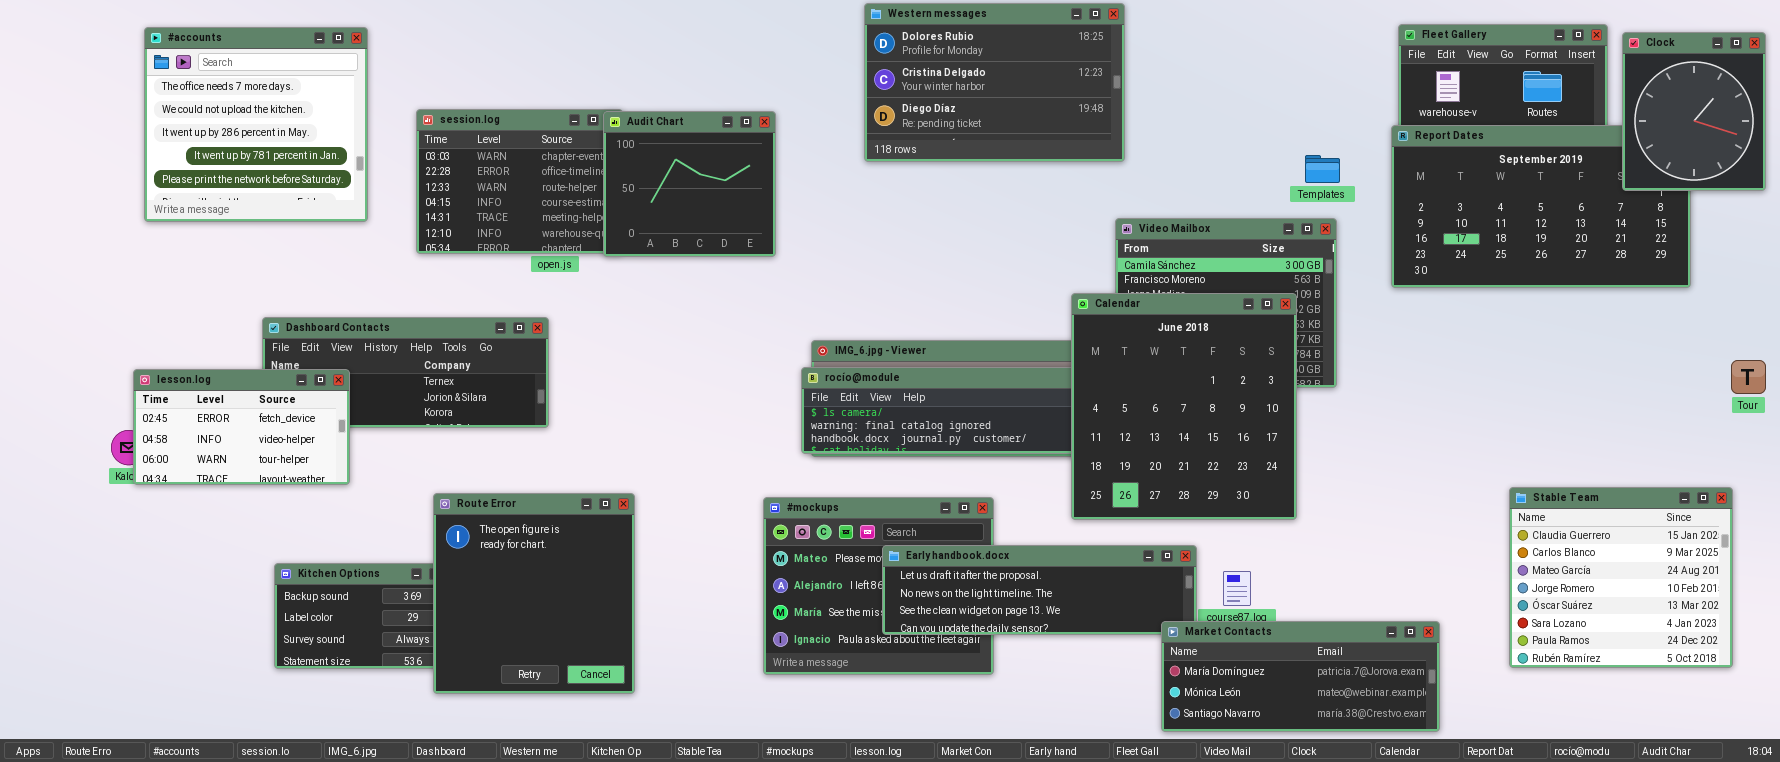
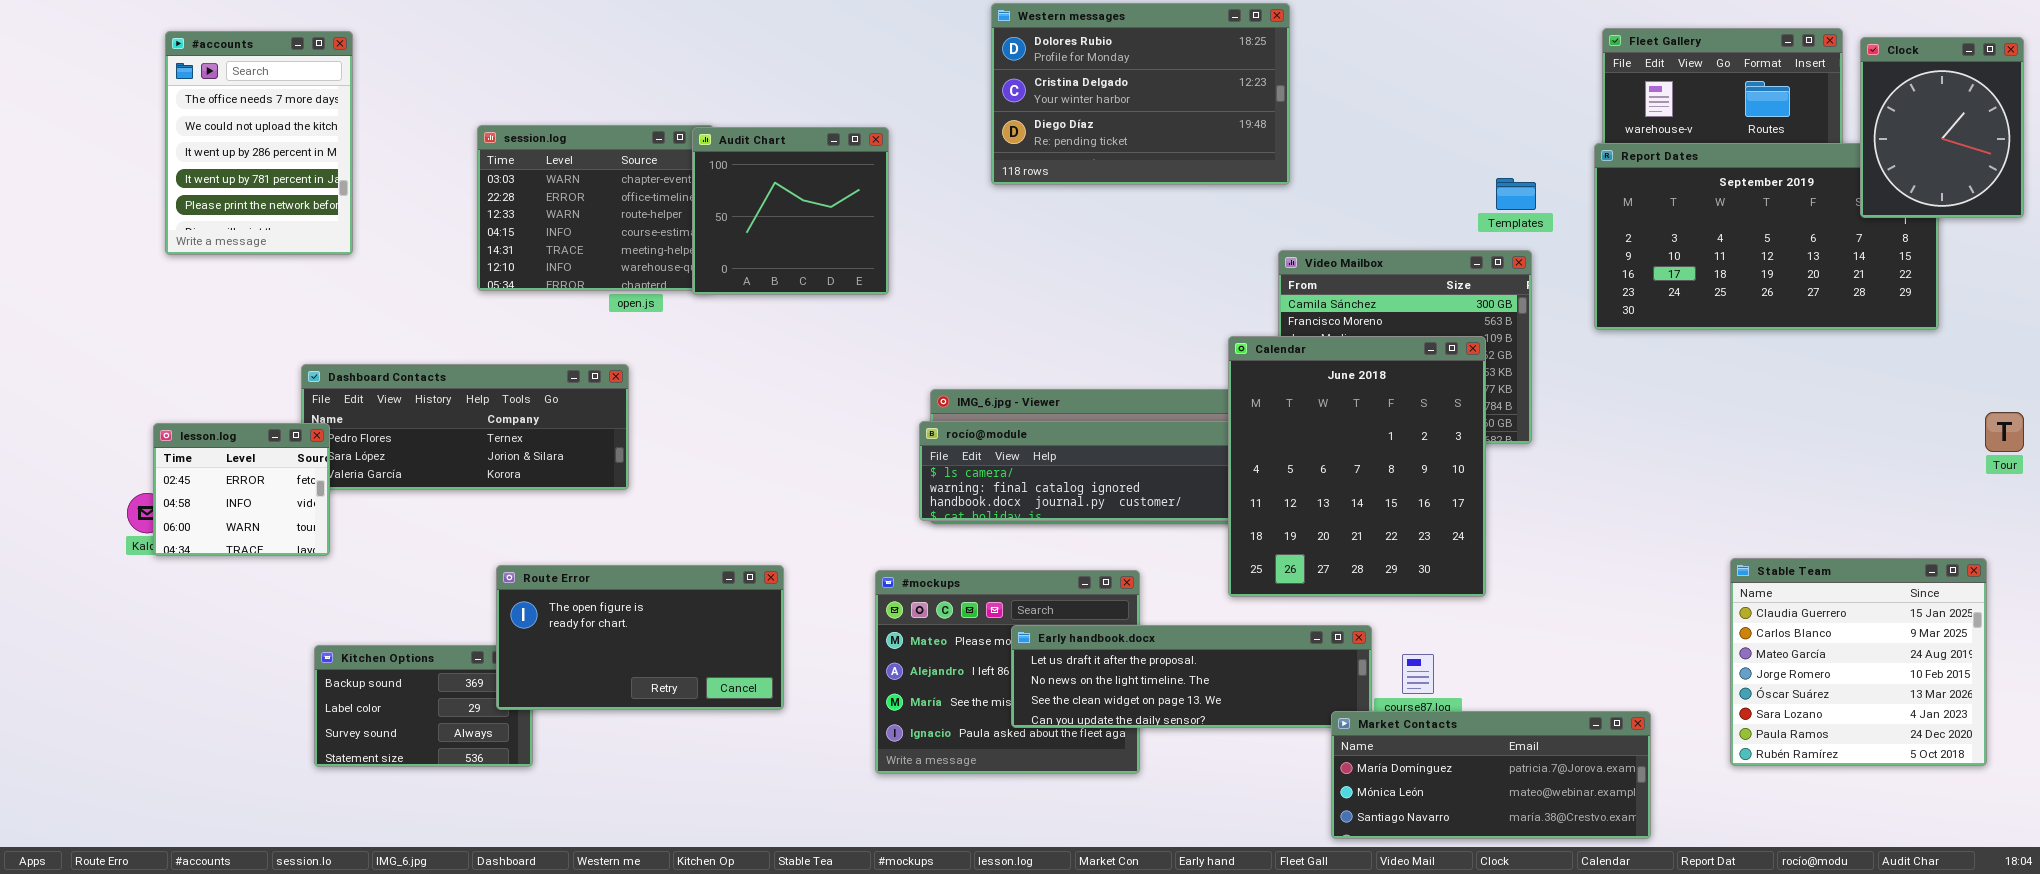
#accounts: [144,27,368,222] -> [165,31,353,255], resized
lesson.log: [133,369,350,485] -> [153,423,330,556], resized
Route Error: [433,493,635,694] -> [496,565,784,710], resized

